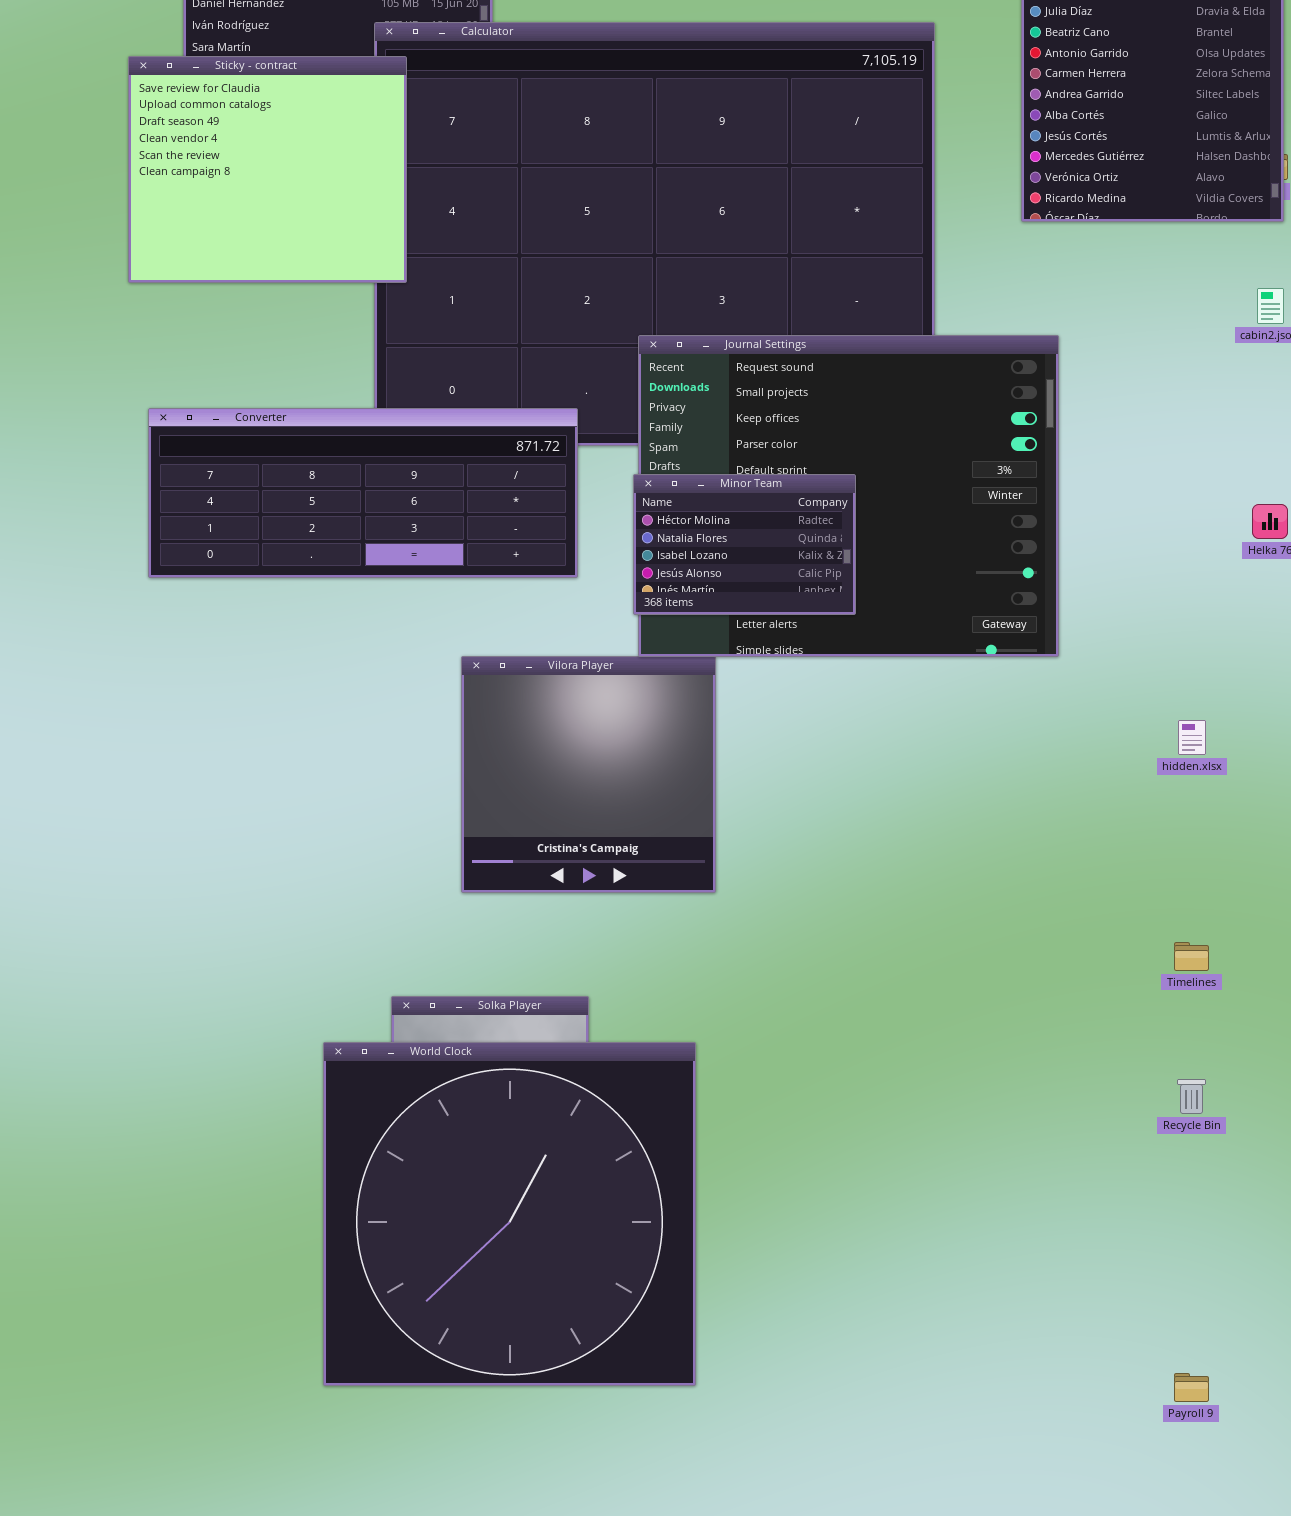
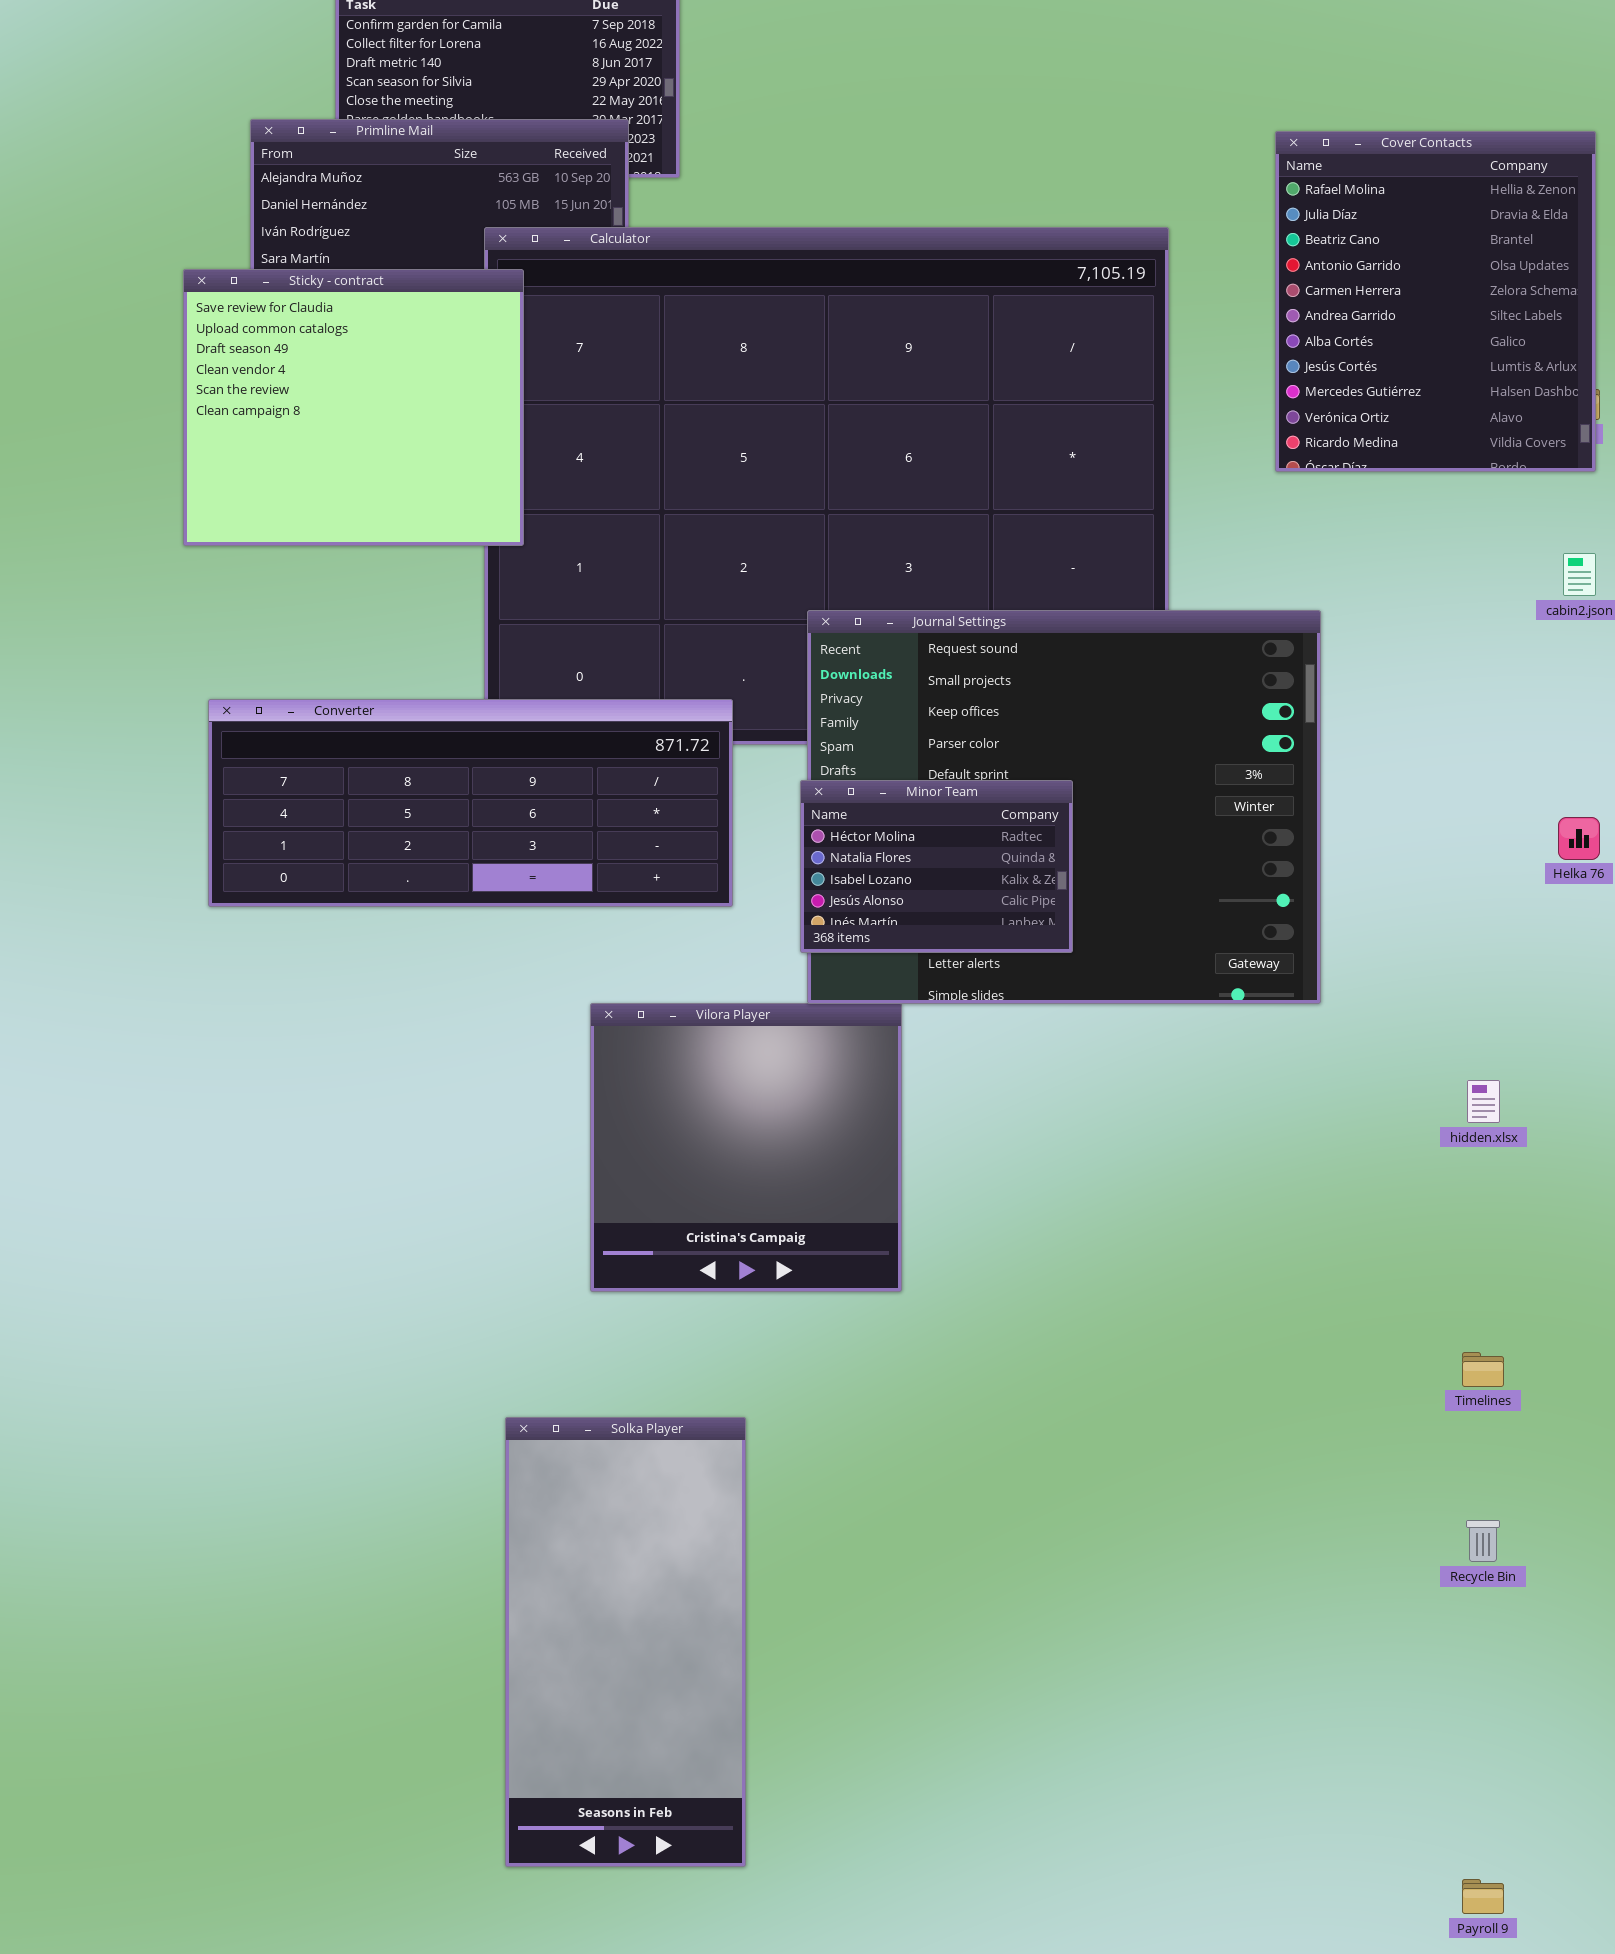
World Clock: [323,1042,696,1386] -> none, closed

